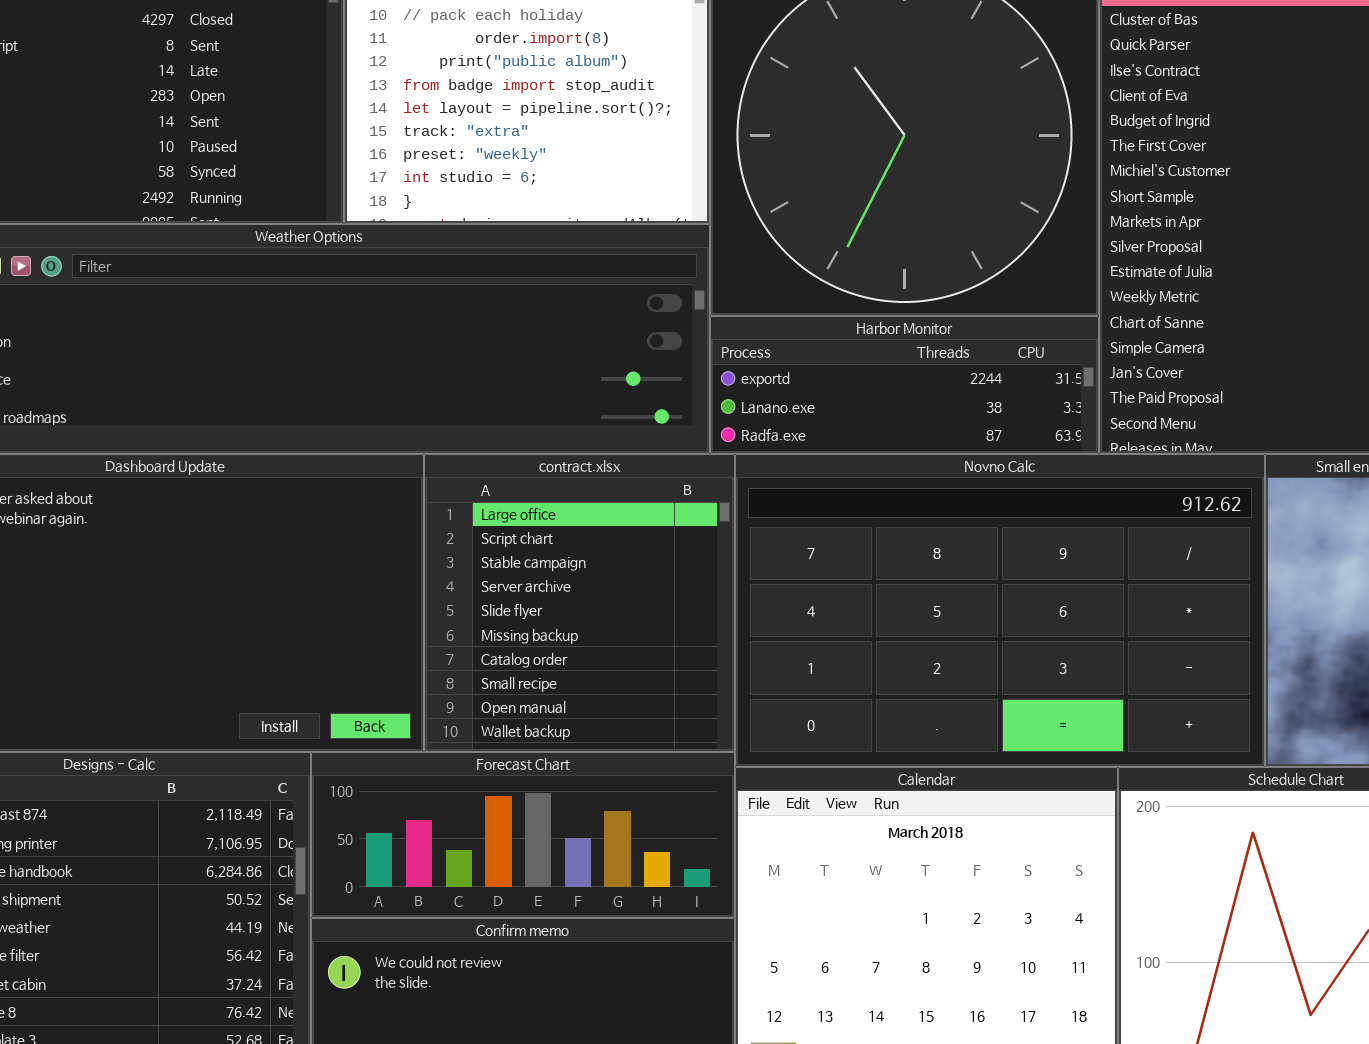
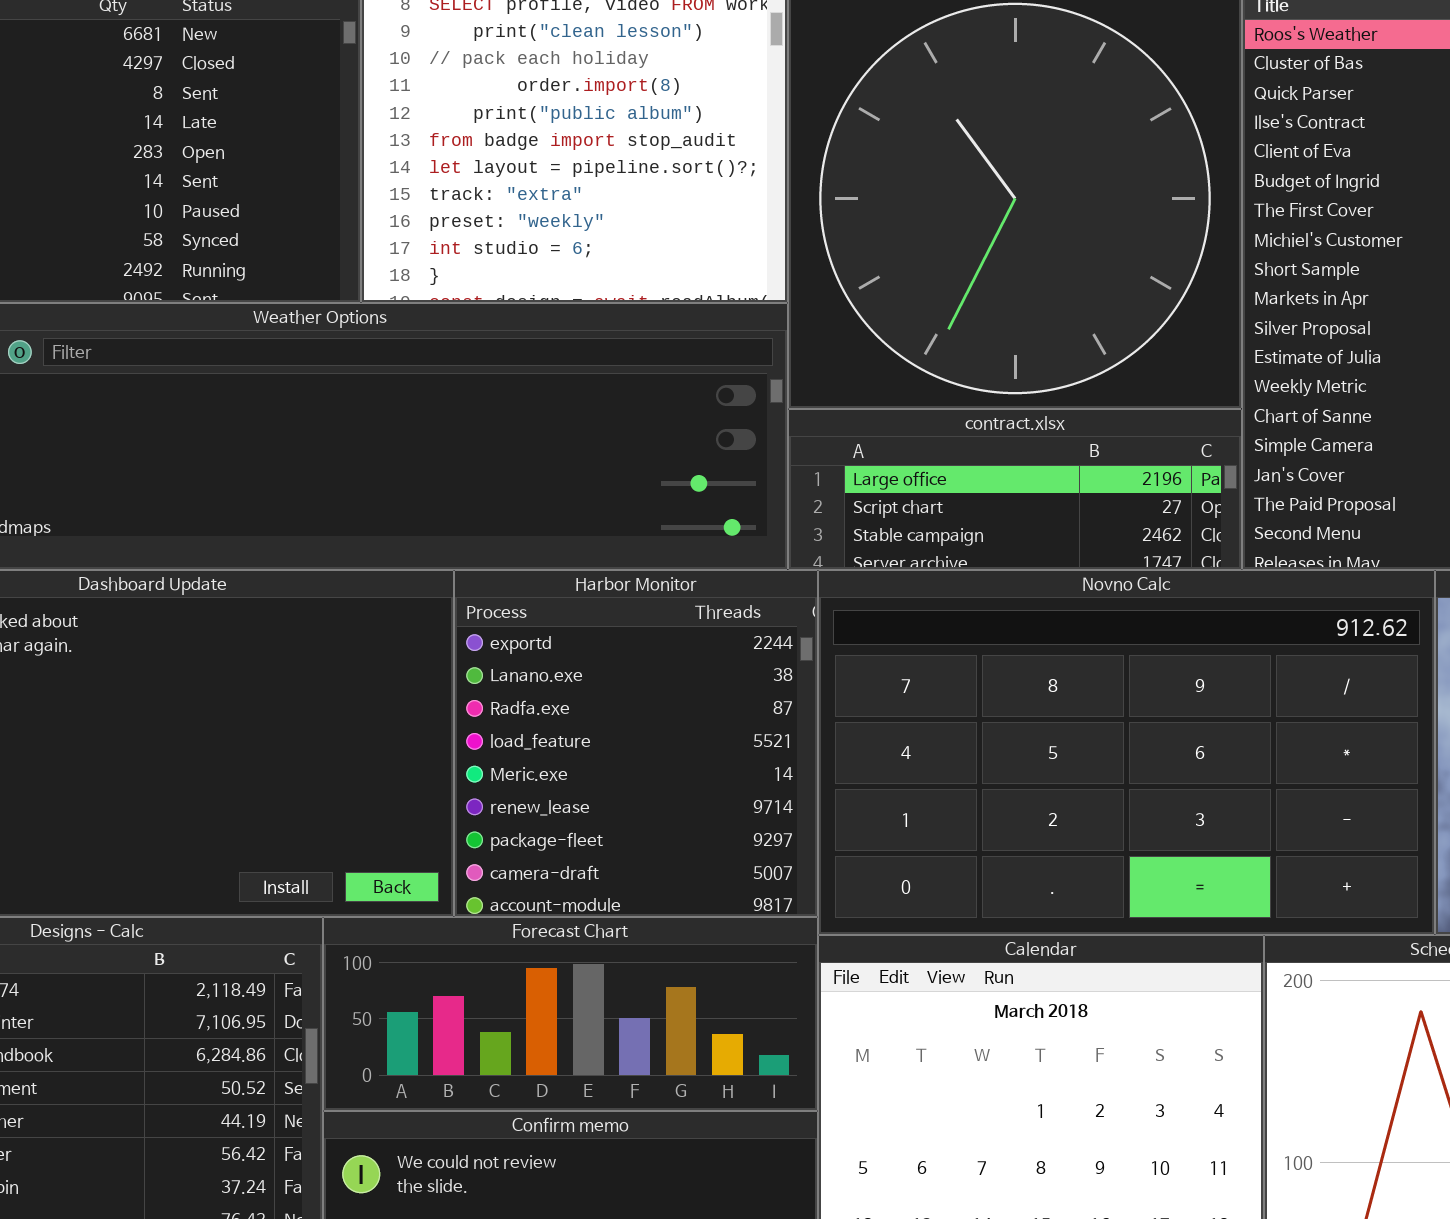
Harbor Monitor: [710,316,1099,454] -> [454,570,818,917], moved, resized
contract.xlsx: [424,454,735,752] -> [788,409,1242,570], moved, resized

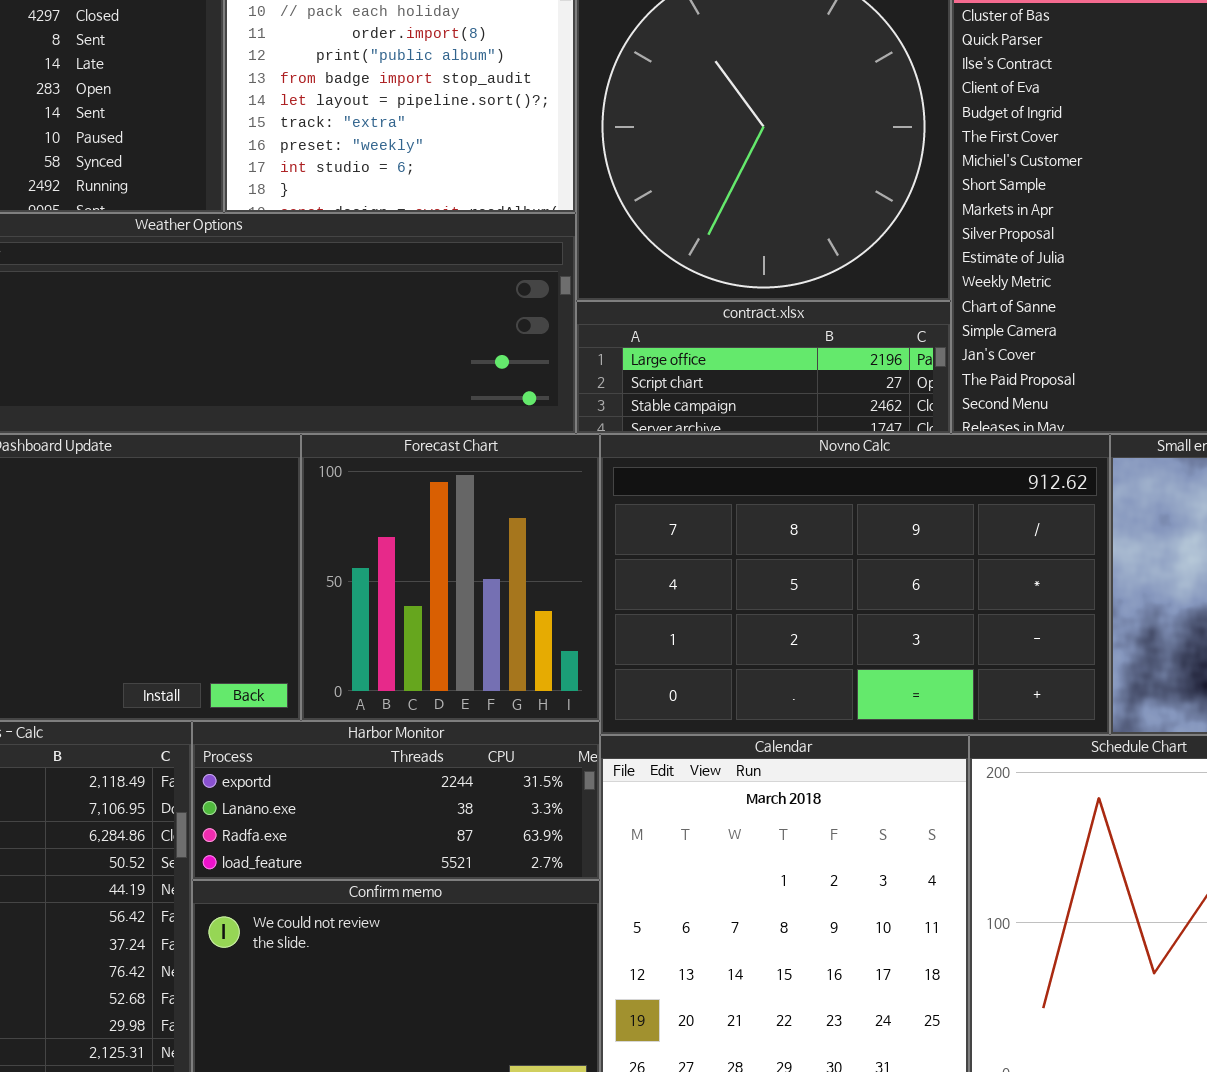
Harbor Monitor: [454,570,818,917] -> [192,721,600,880], moved, resized
Forecast Chart: [323,917,818,1111] -> [301,434,600,721], moved, resized

